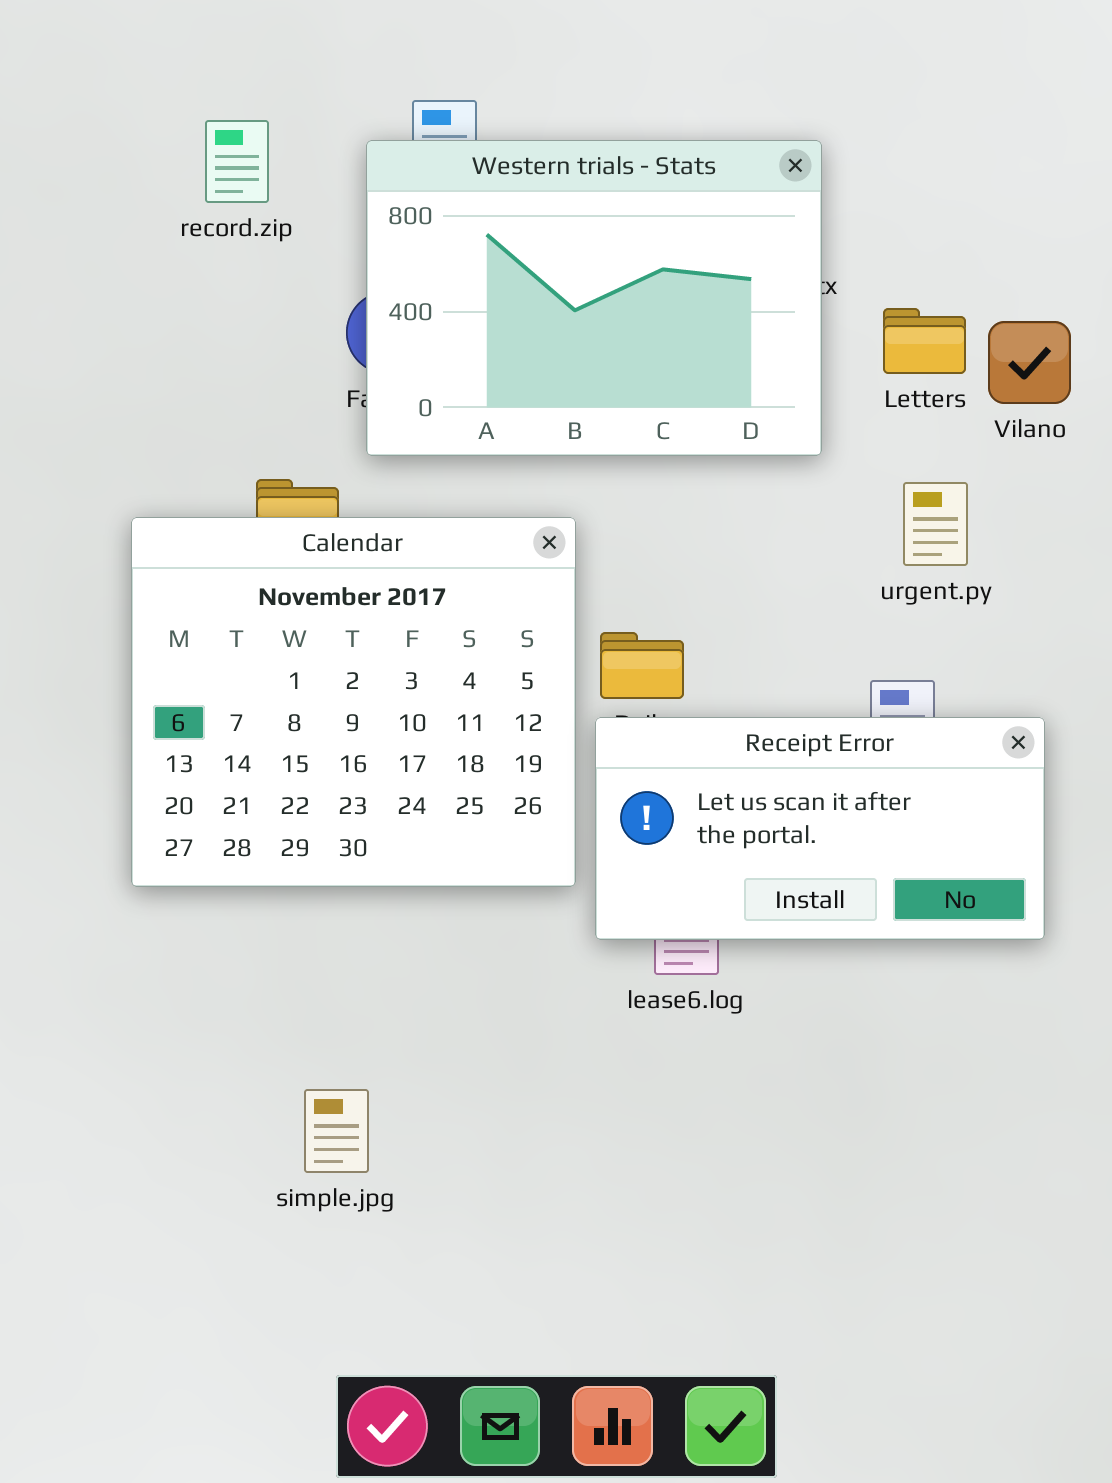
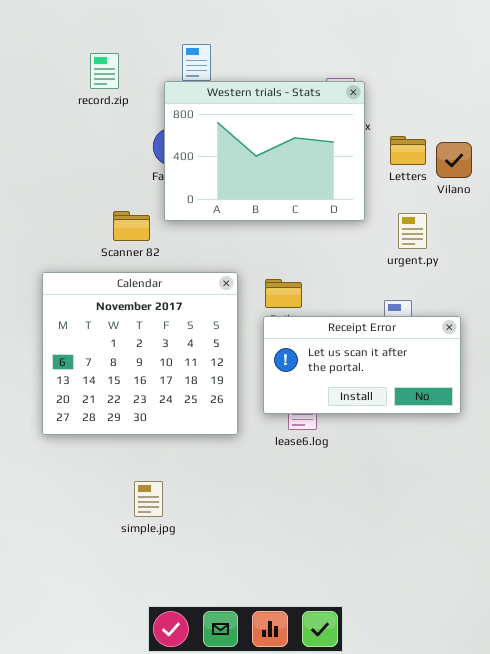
Western trials - Stats: [366,140,822,456] -> [164,81,365,221], moved
Calendar: [131,517,576,887] -> [42,272,238,435], moved

